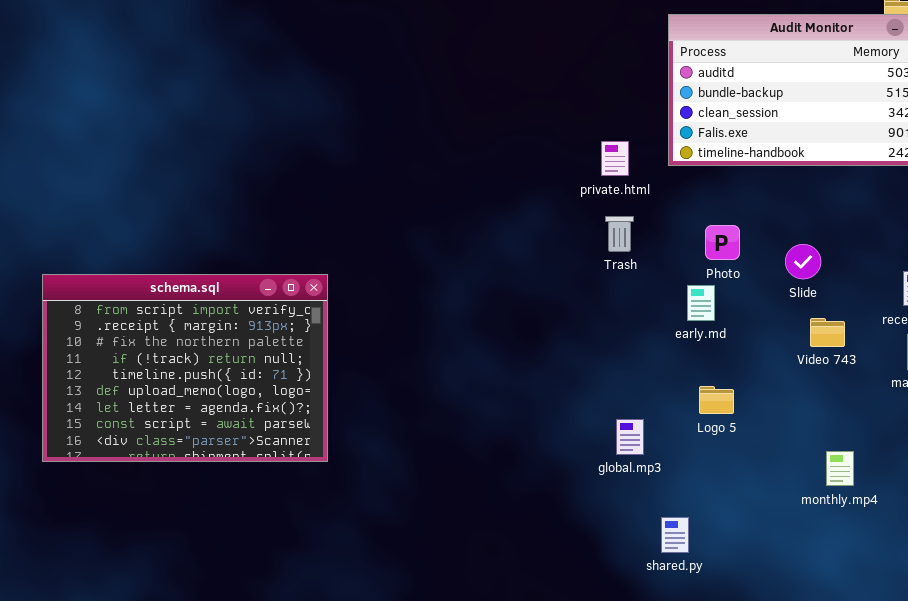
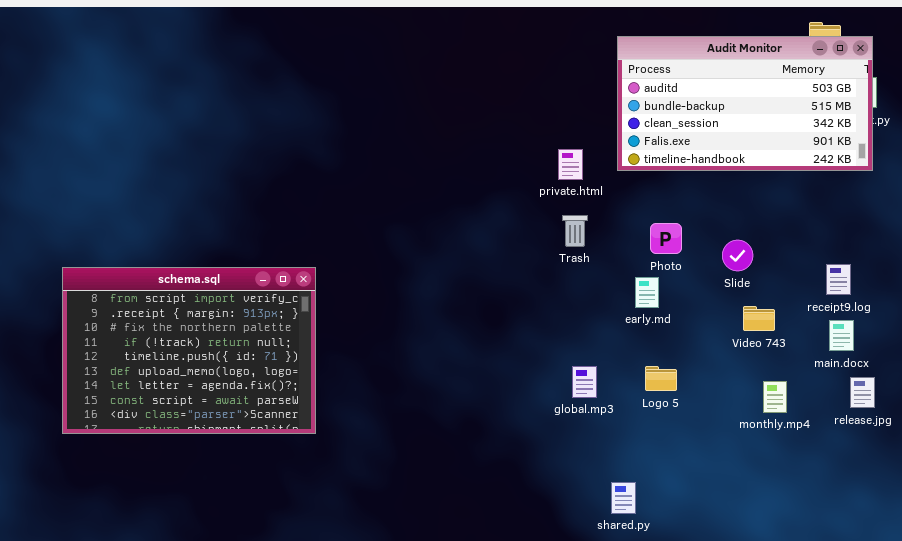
global.mp3: [616,419,644,455] -> [572,366,597,398], moved
monthly.mp4: [826,451,854,486] -> [763,381,787,413], moved

